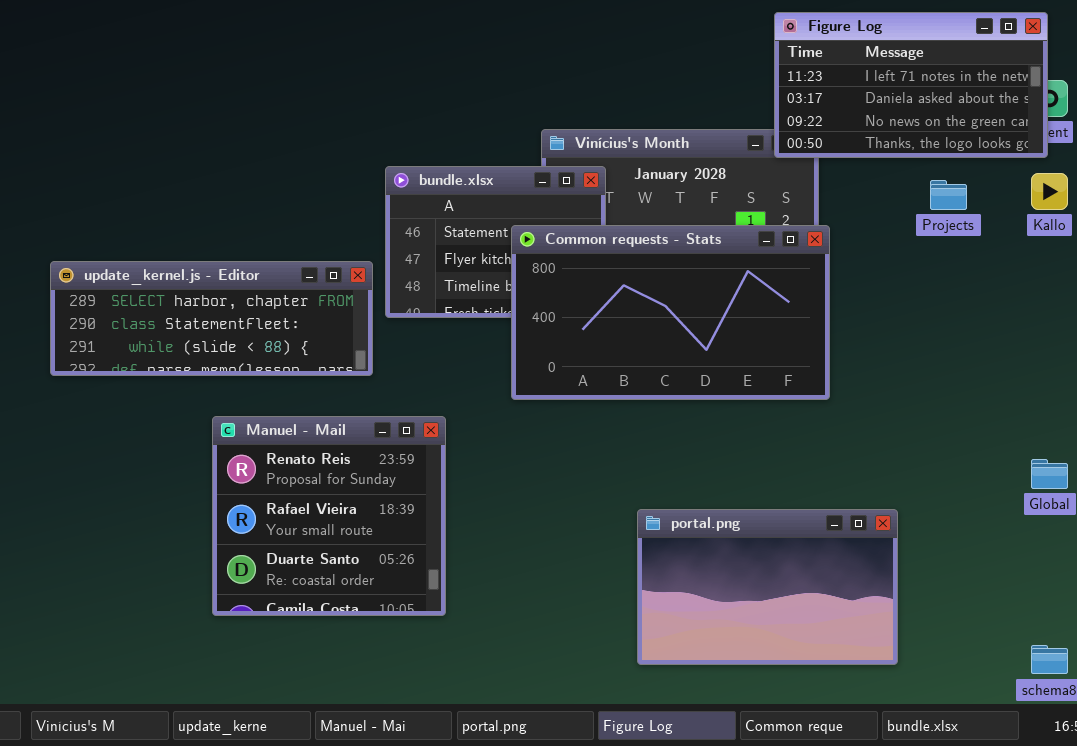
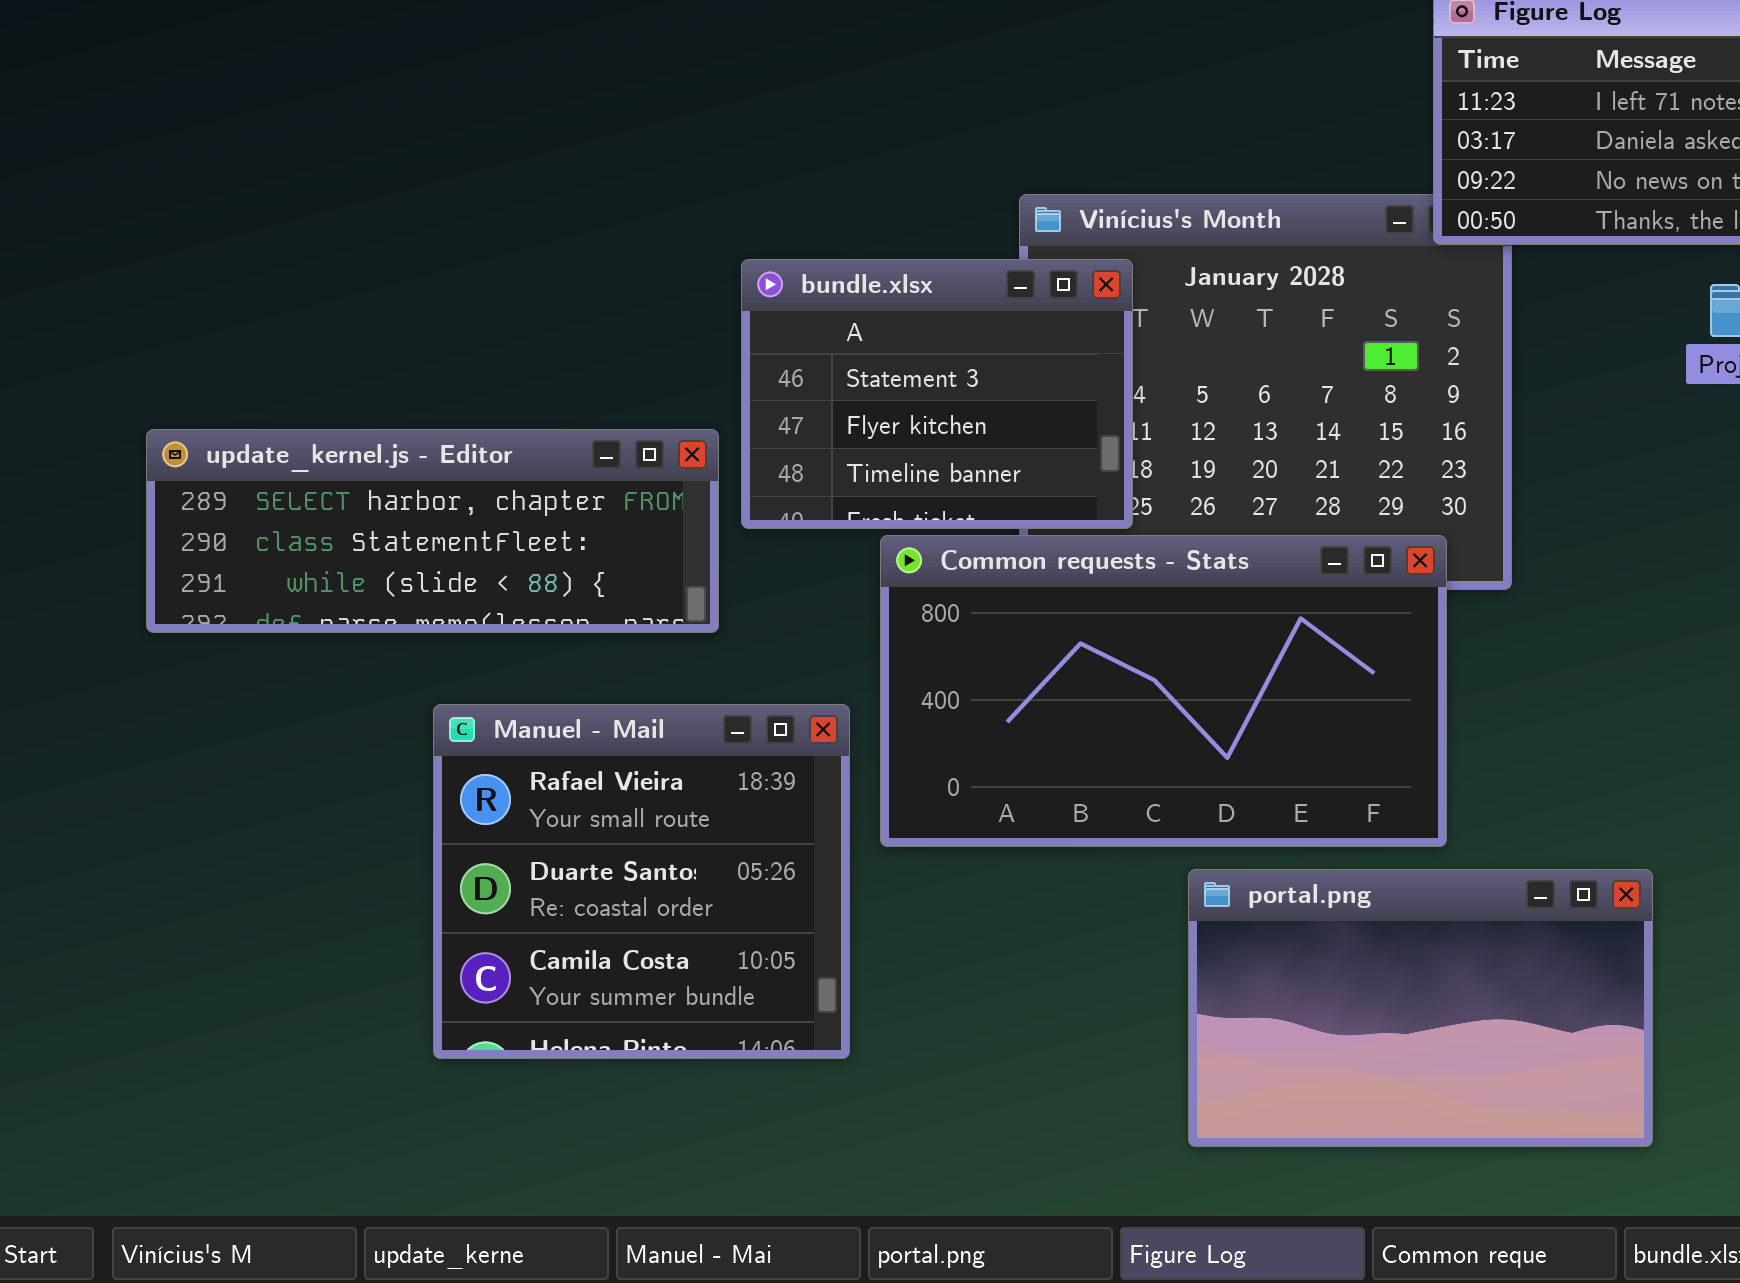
Common requests - Stats: [511,225,830,400] -> [880,535,1447,847], moved
Manuel - Mail: [212,416,446,616] -> [433,704,850,1059], scrolled down 1 row

